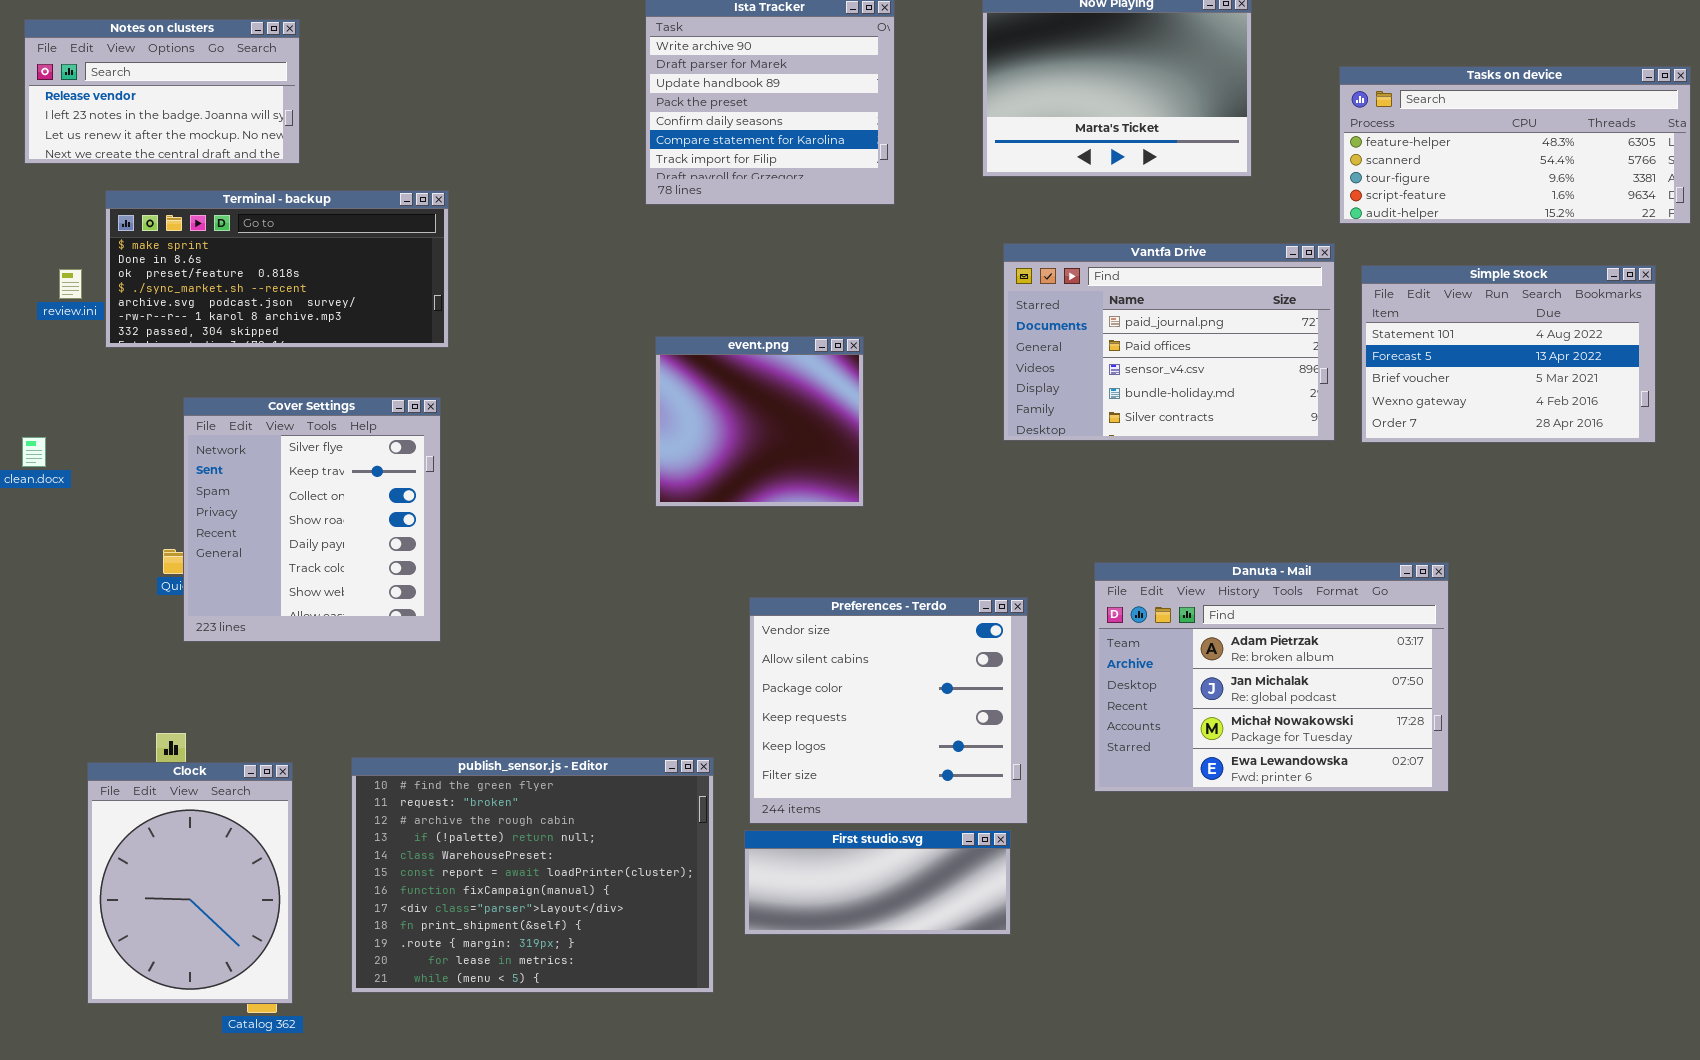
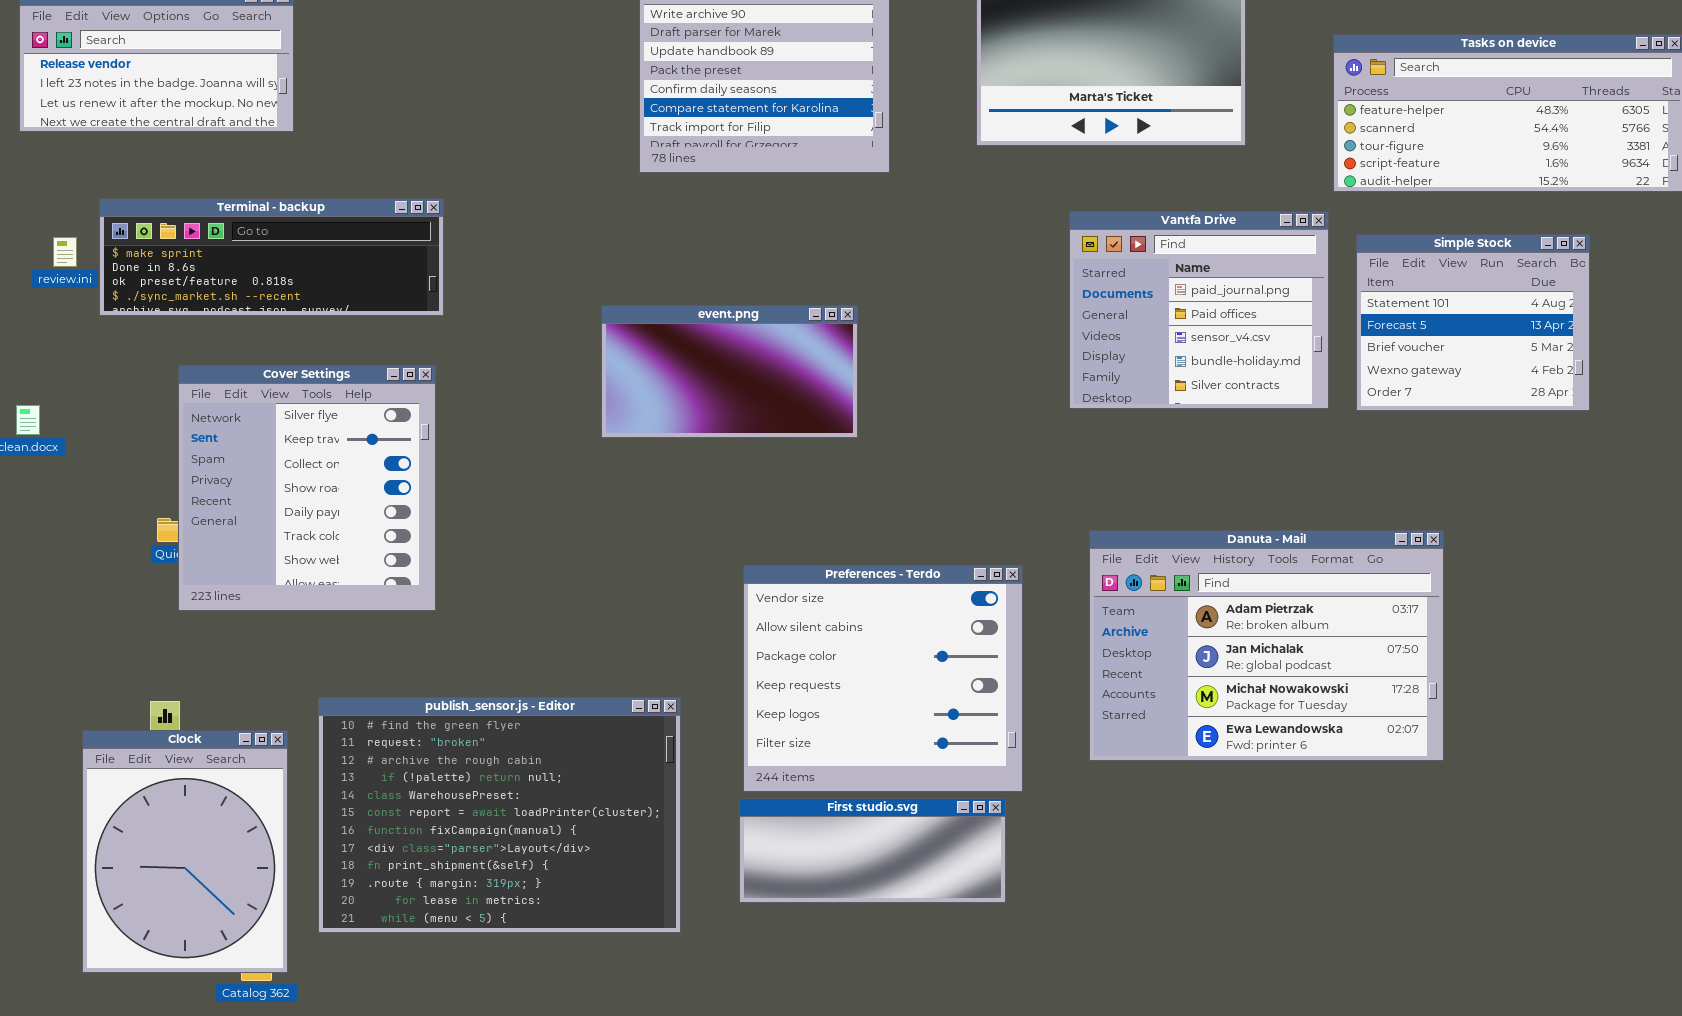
Terminal - backup: [105,190,449,348] -> [99,198,444,316], resized
Vantfa Drive: [1003,243,1335,441] -> [1069,211,1329,409], resized
Simple Stock: [1361,265,1656,443] -> [1356,234,1590,411], resized
event.png: [655,336,864,507] -> [601,305,858,438], resized
publish_sensor.js - Editor: [351,757,714,993] -> [318,697,681,933], moved

